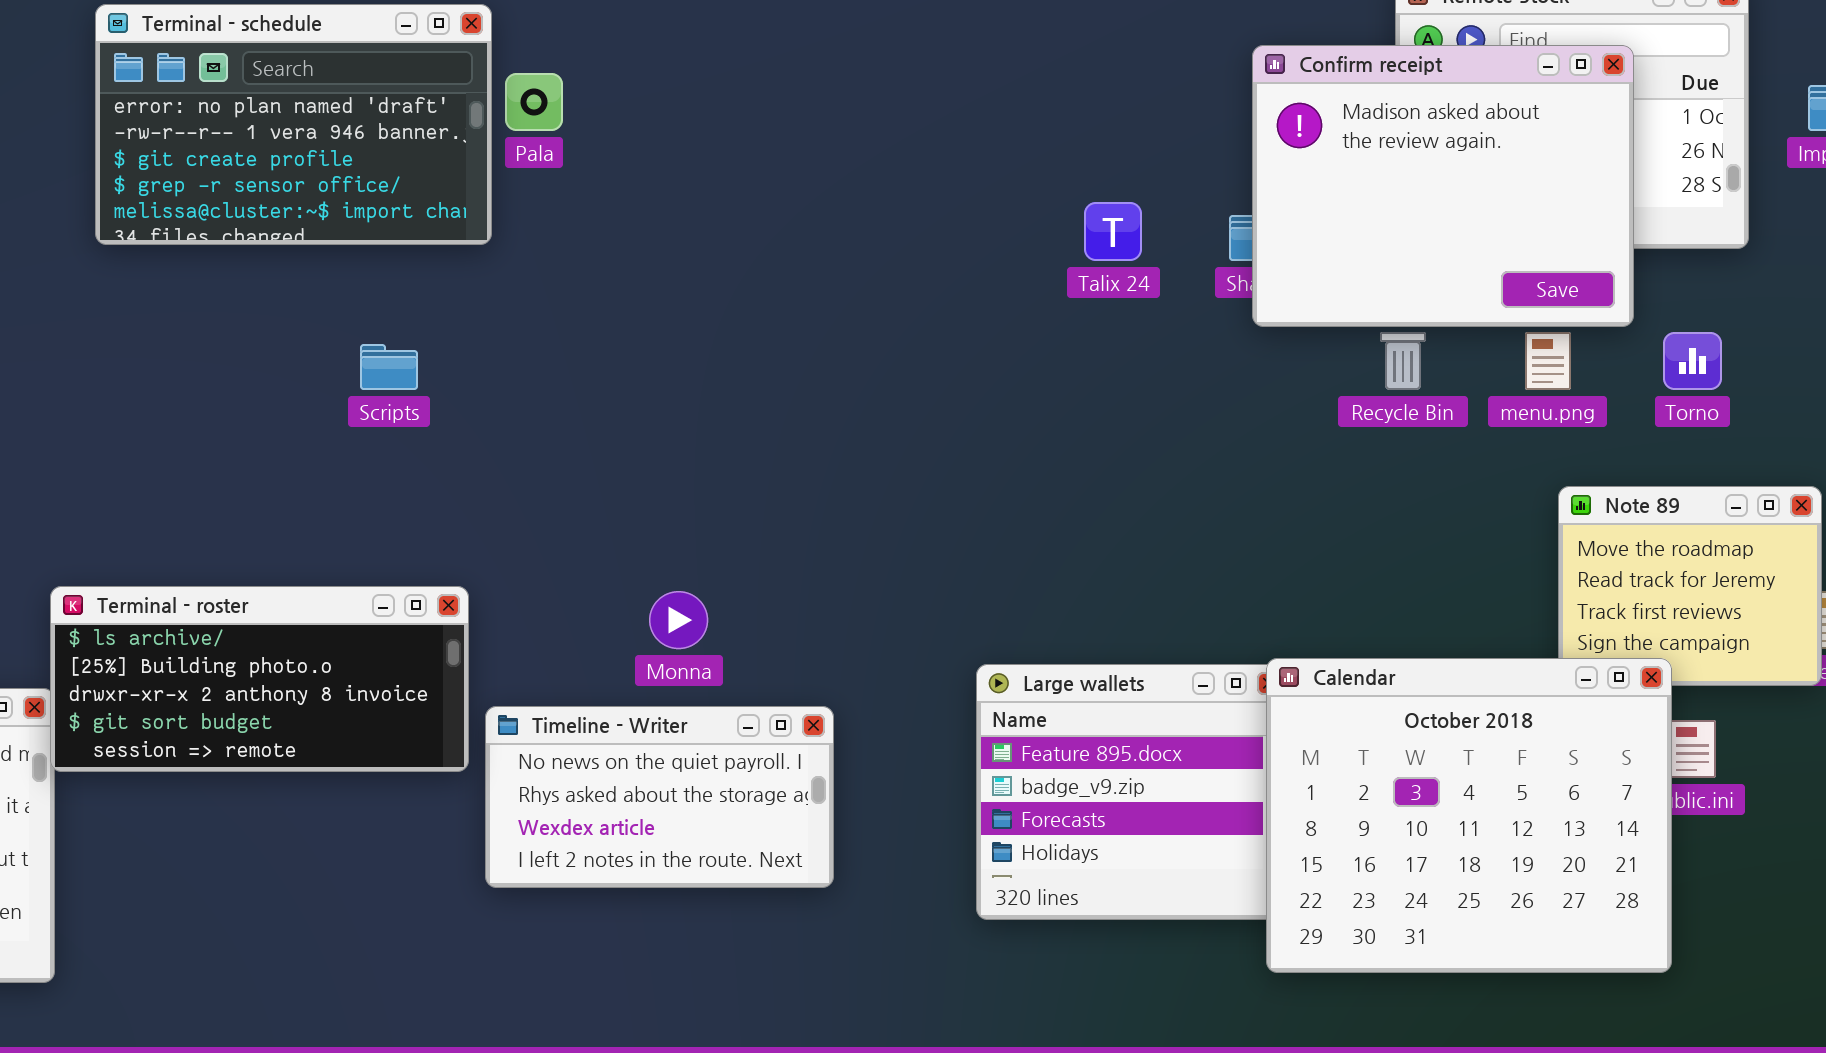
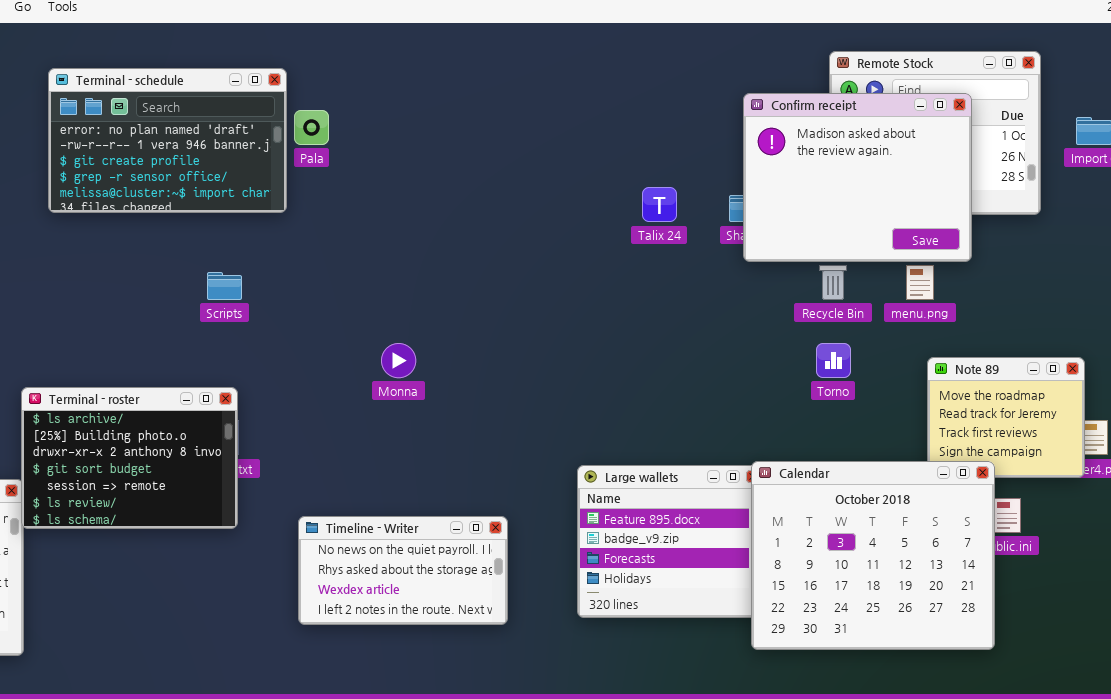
Torno: [1663,332,1722,390] -> [816,343,851,378], moved
Terminal - roster: [50,586,469,772] -> [21,387,238,529], resized
Monna: [649,591,708,649] -> [381,343,416,378], moved
Timeline - Writer: [485,706,834,888] -> [298,516,508,625], moved

